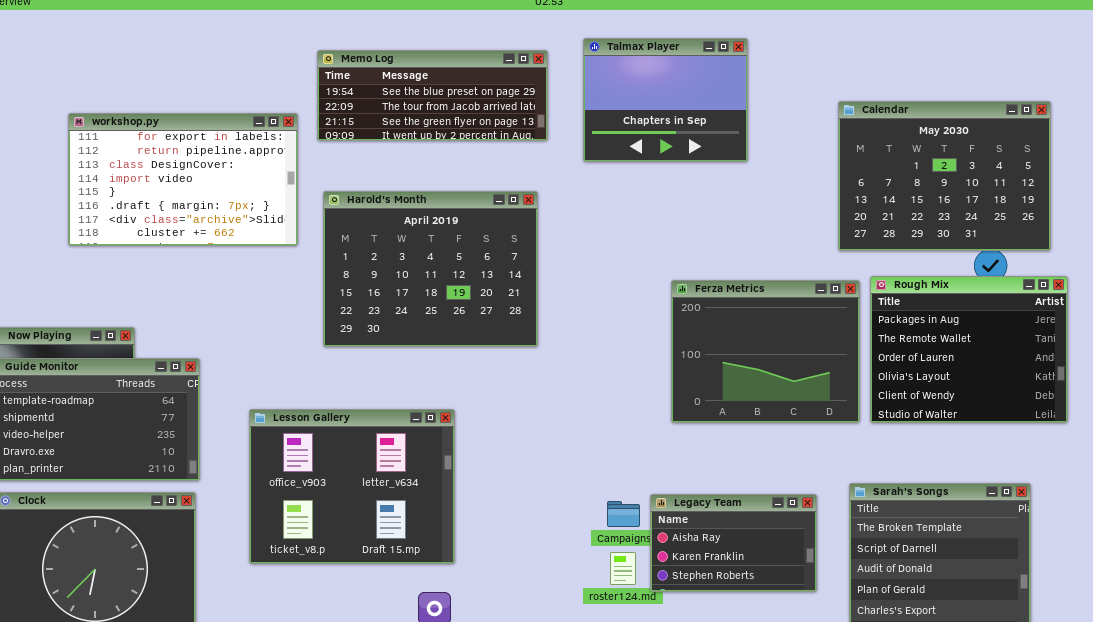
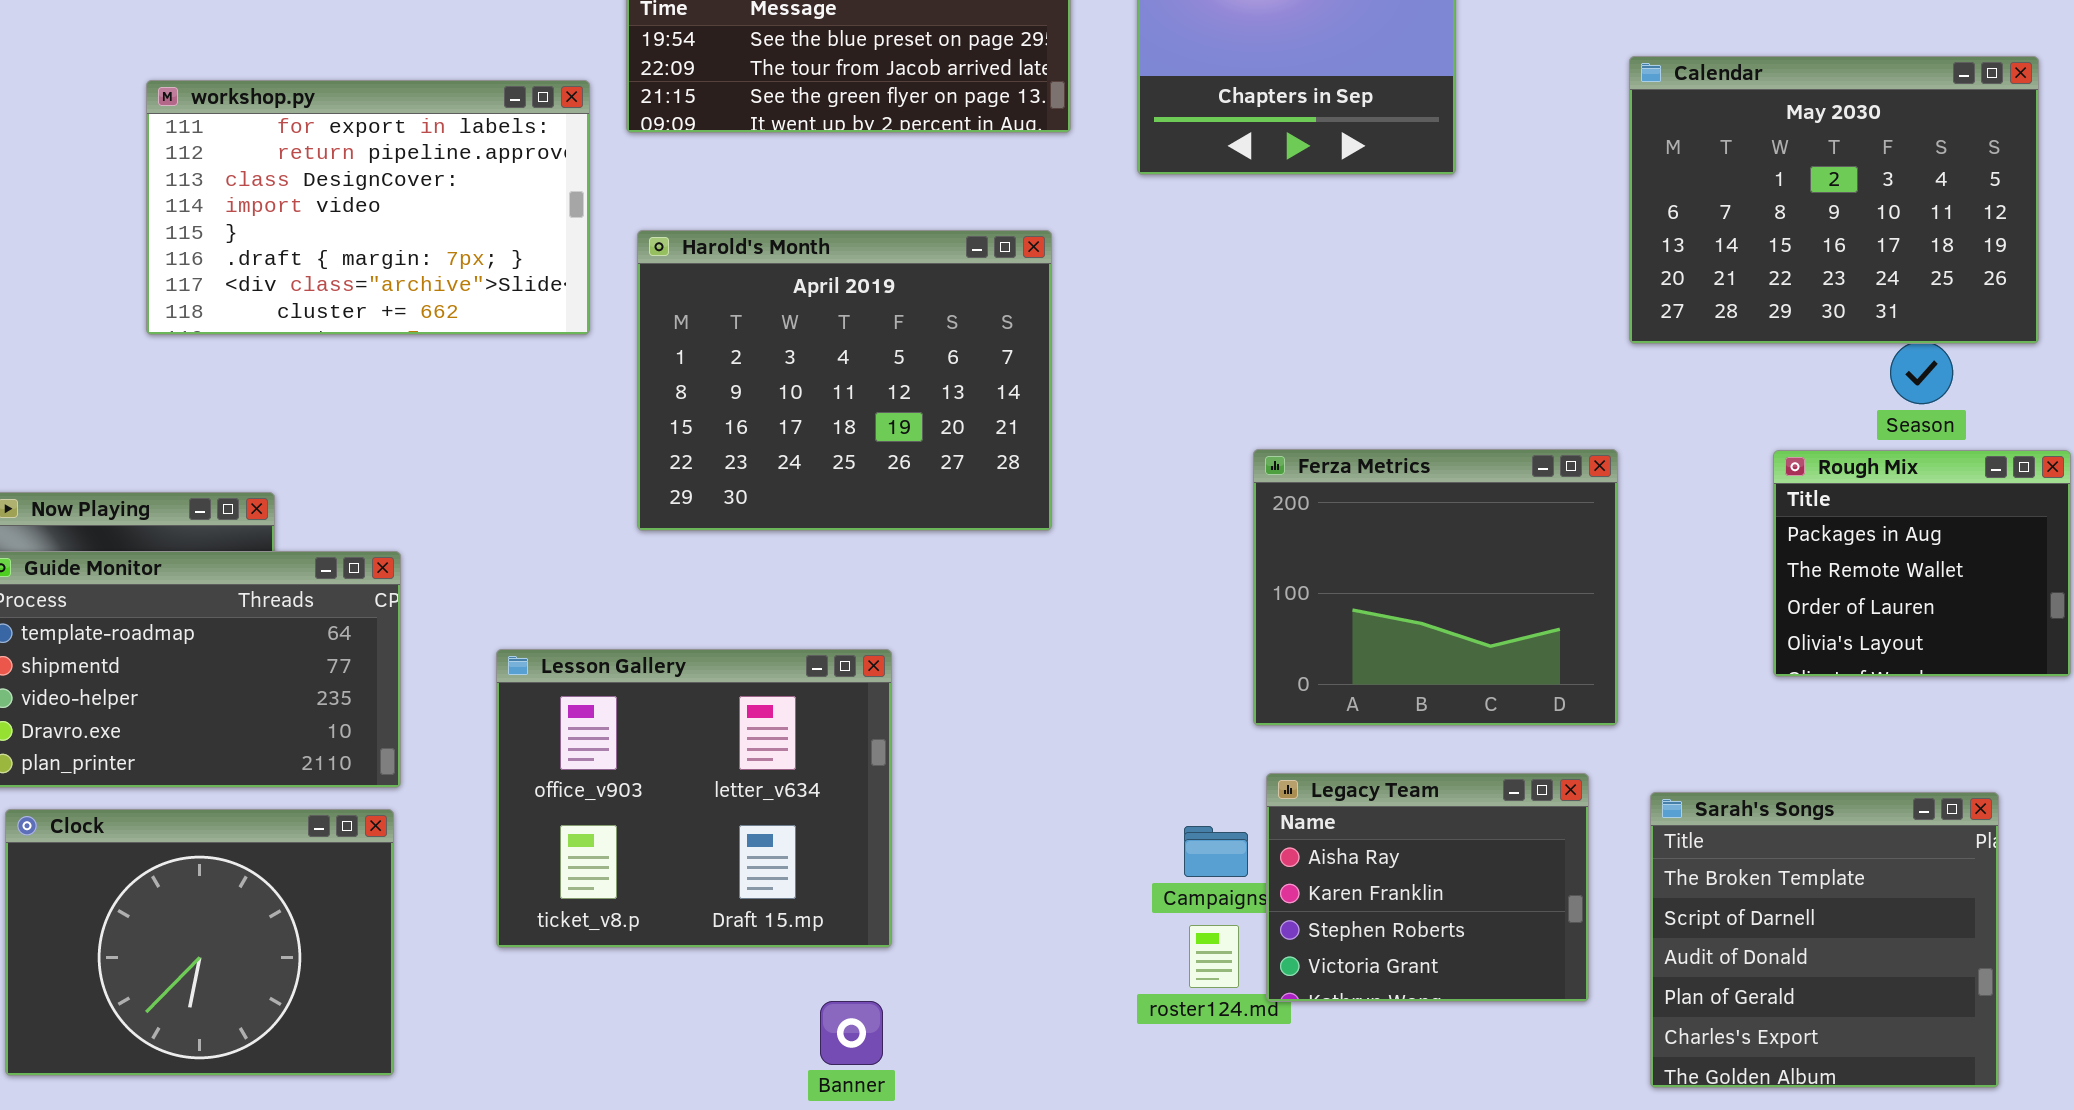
Rough Mix: [870,276,1068,423] -> [1773,450,2071,677], resized
Ferza Metrics: [671,280,860,423] -> [1253,449,1618,726], moved
Legacy Team: [650,494,817,592] -> [1266,773,1589,1002], resized

